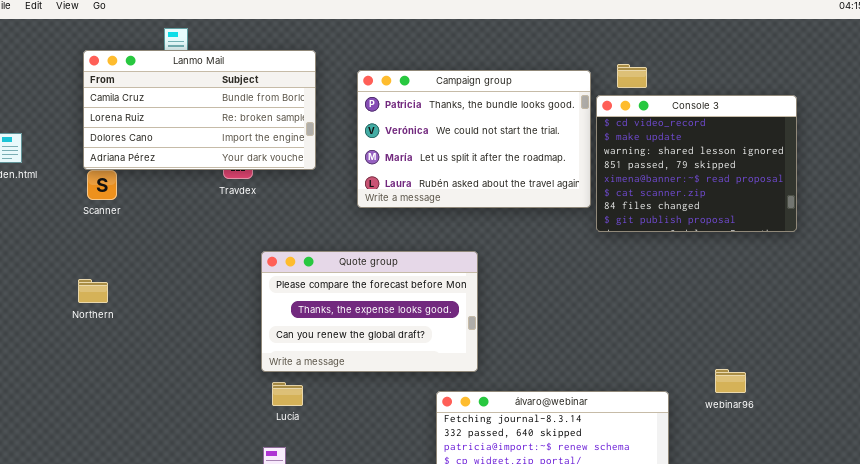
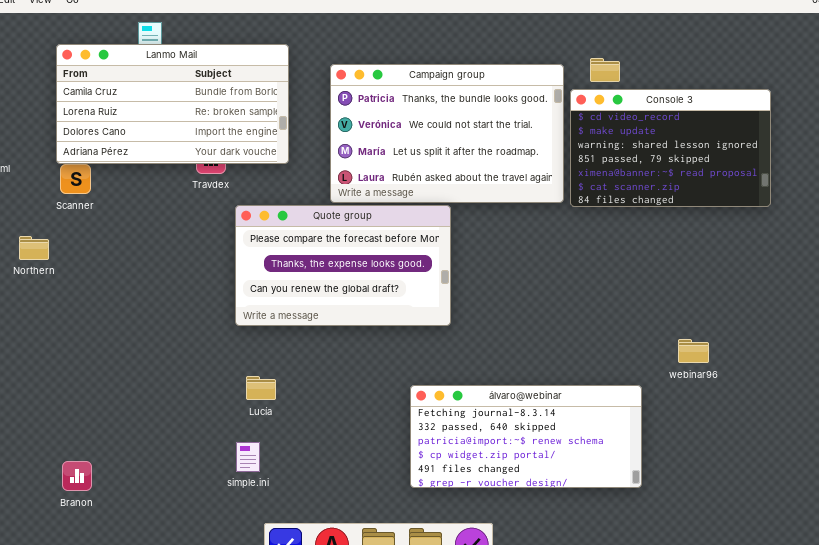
Console 3: [596,95,797,232] -> [570,89,771,207], resized
Quote group: [261,251,478,372] -> [235,205,451,326], moved
Northern: [78,279,108,303] -> [19,236,49,260], moved
webinar96: [715,369,746,393] -> [678,339,709,363], moved

